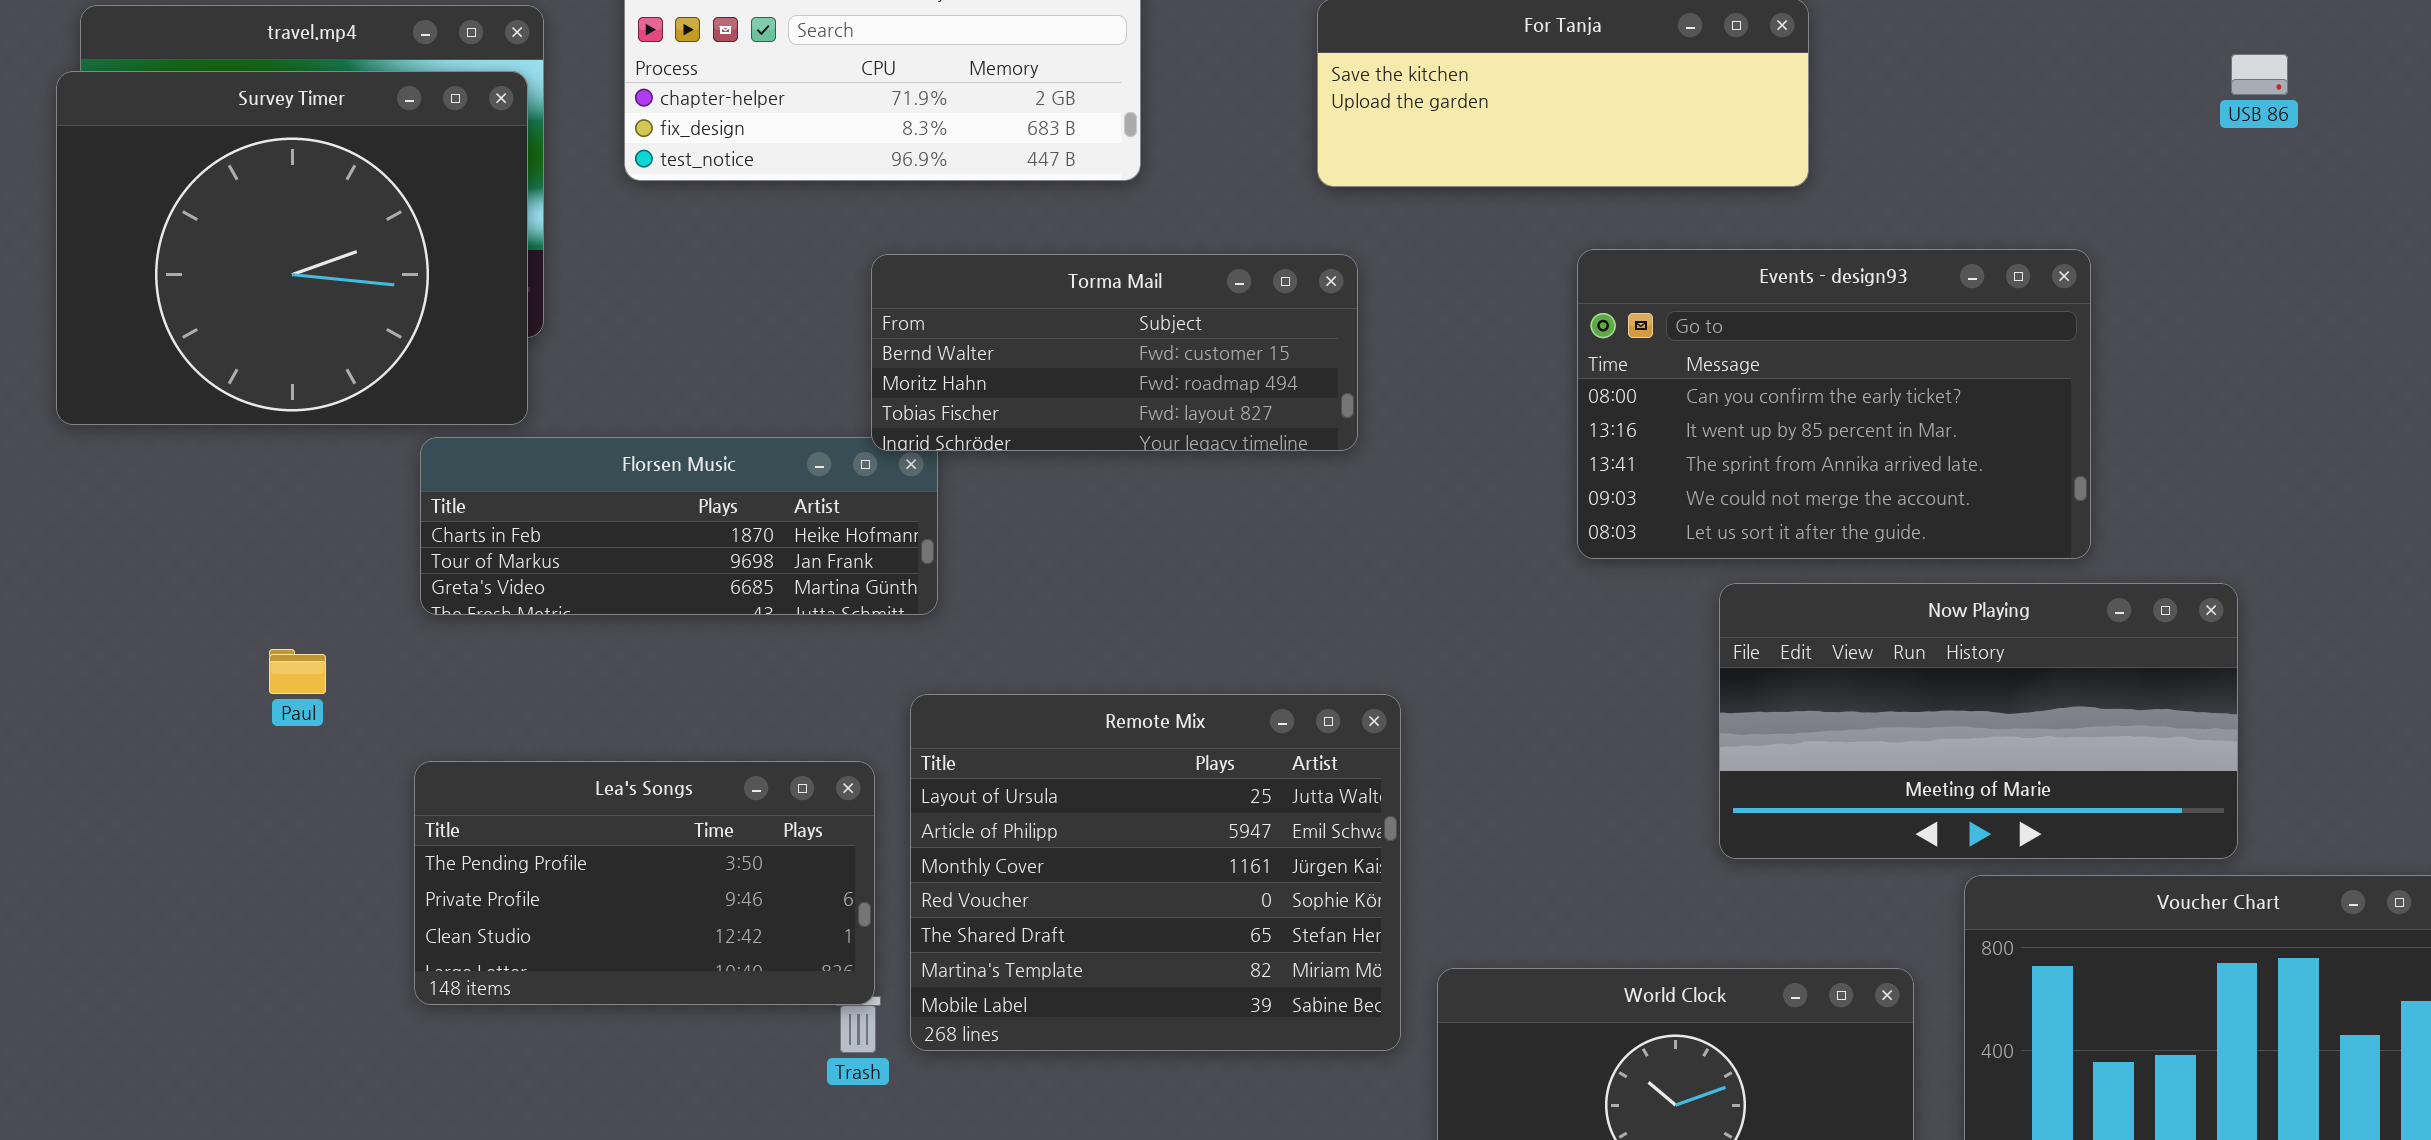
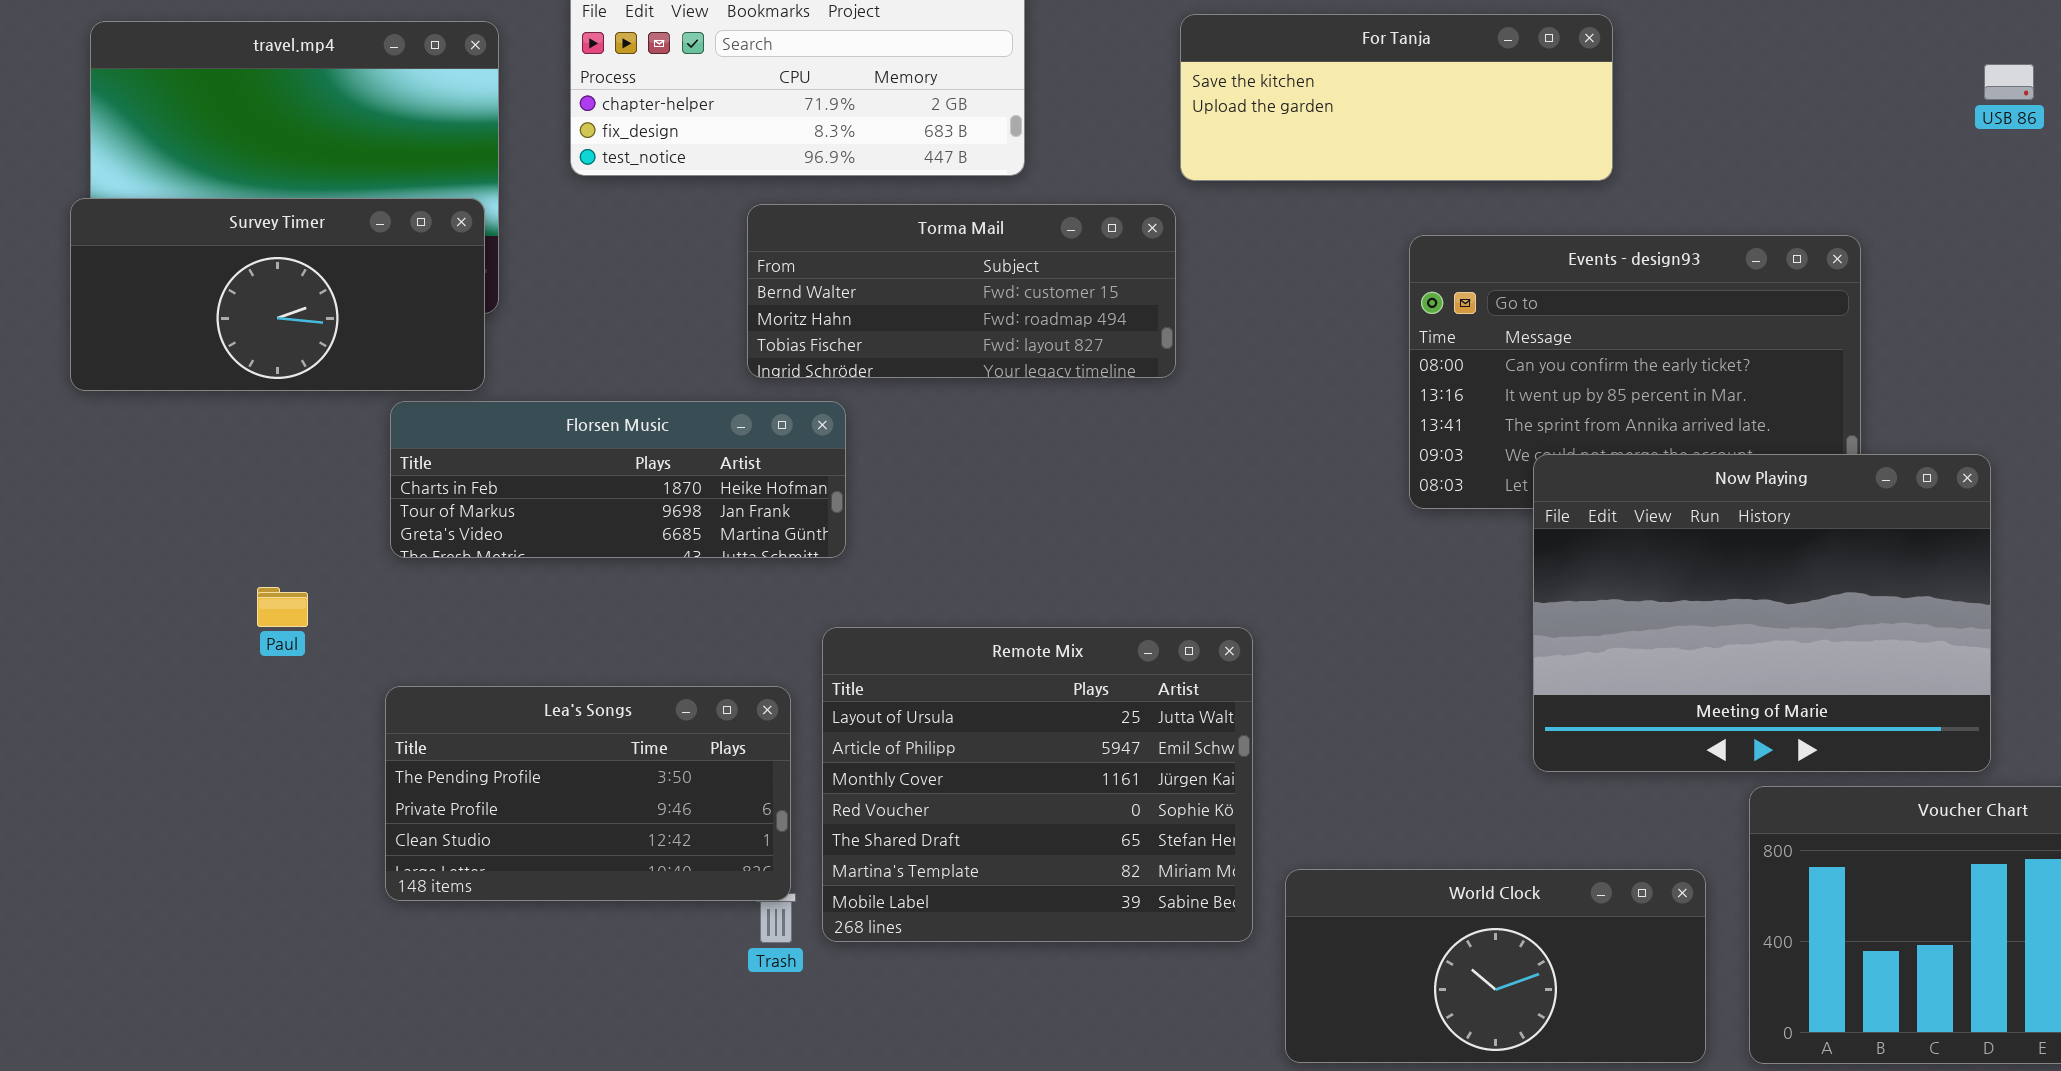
Survey Timer: [56,71,528,425] -> [70,198,485,391], resized
Torma Mail: [871,254,1358,451] -> [747,204,1176,378], moved
Now Playing: [1719,583,2238,859] -> [1533,454,1991,772], resized

